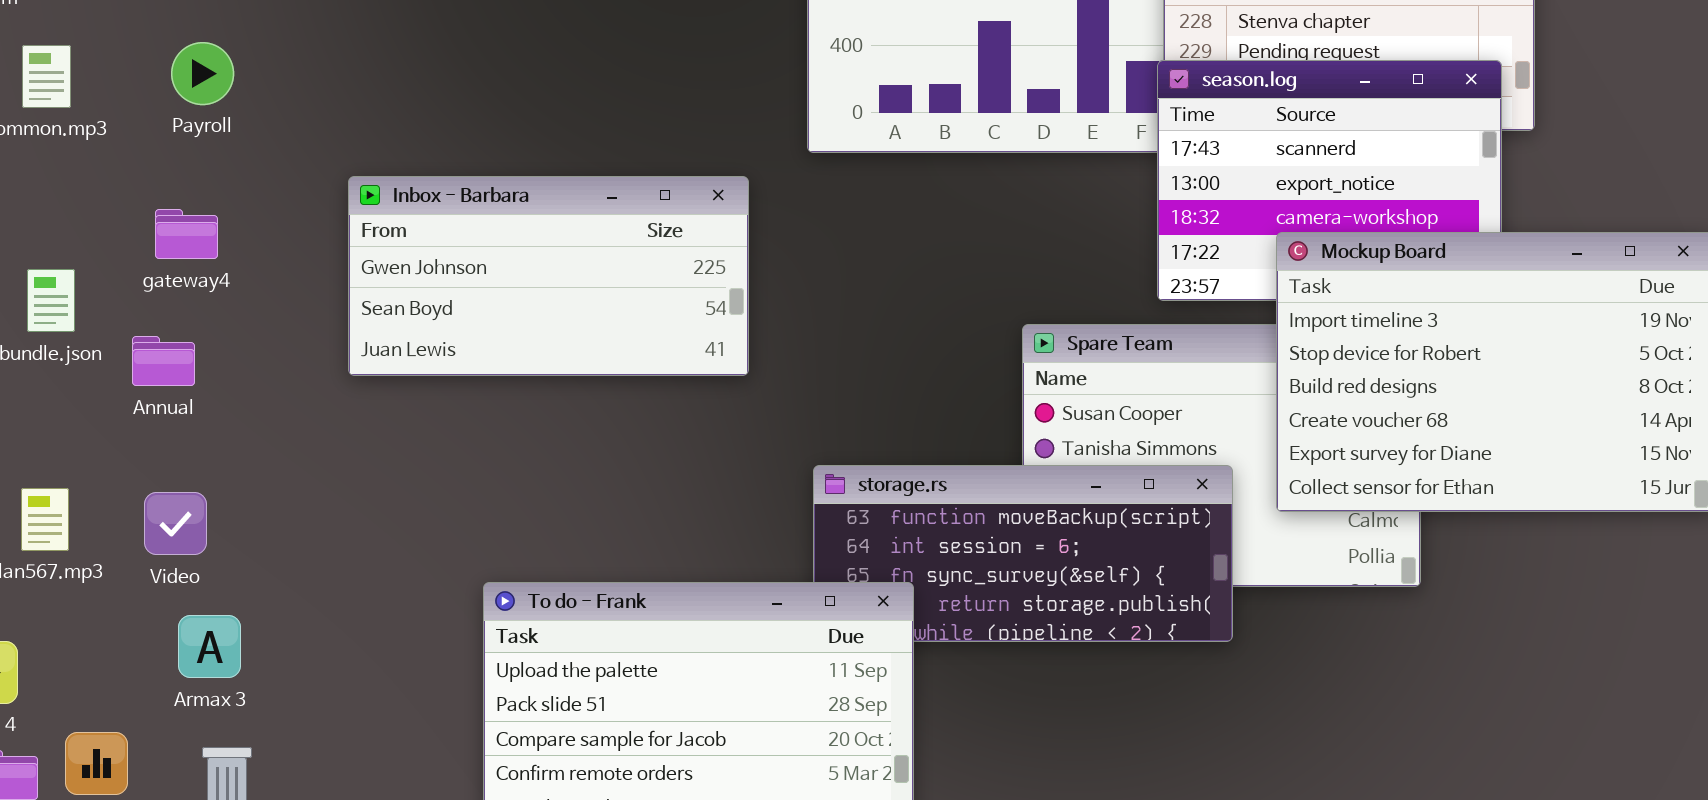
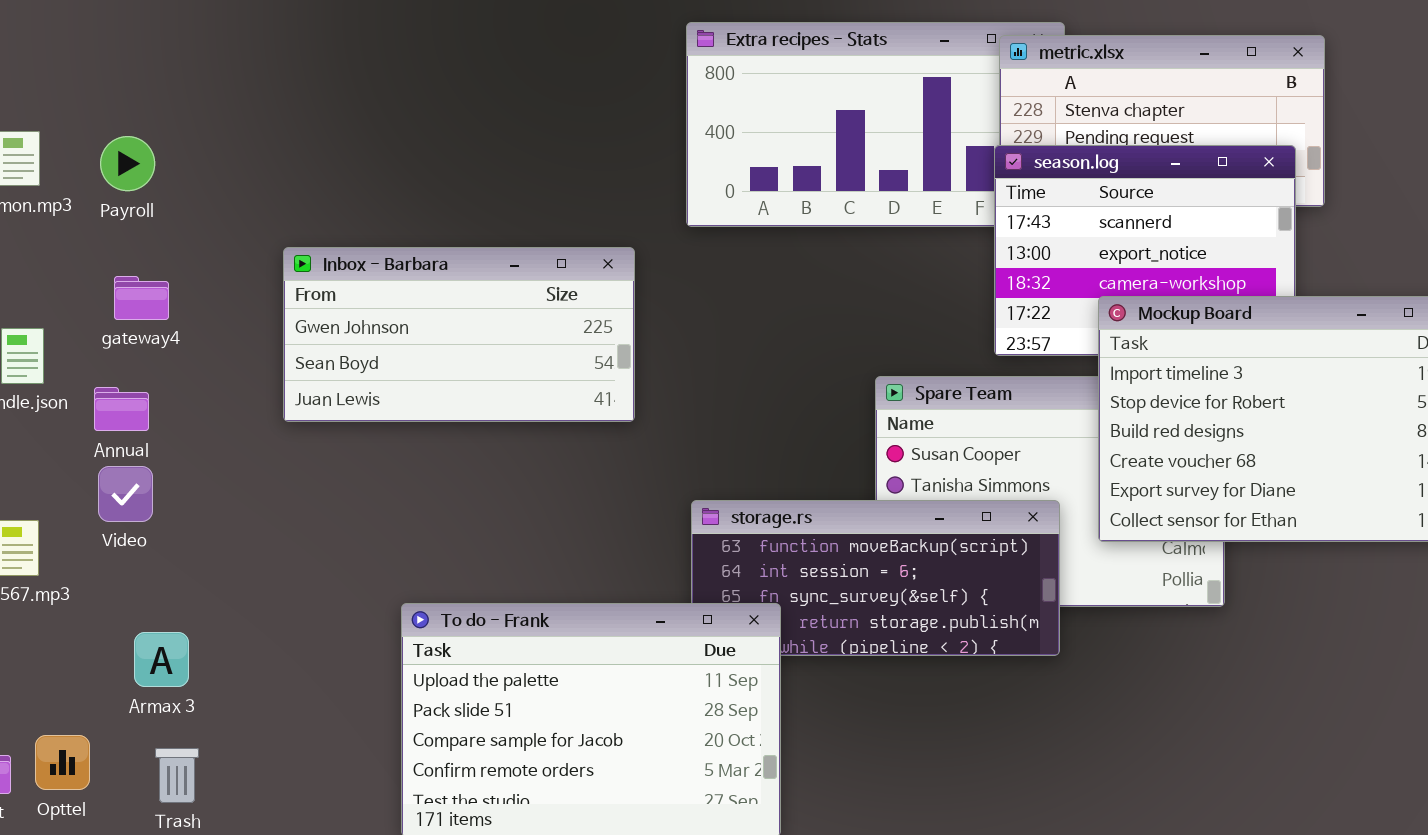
Payroll: [171,42,234,105] -> [100,136,155,191], moved
Video: [144,492,207,555] -> [98,466,153,522], moved

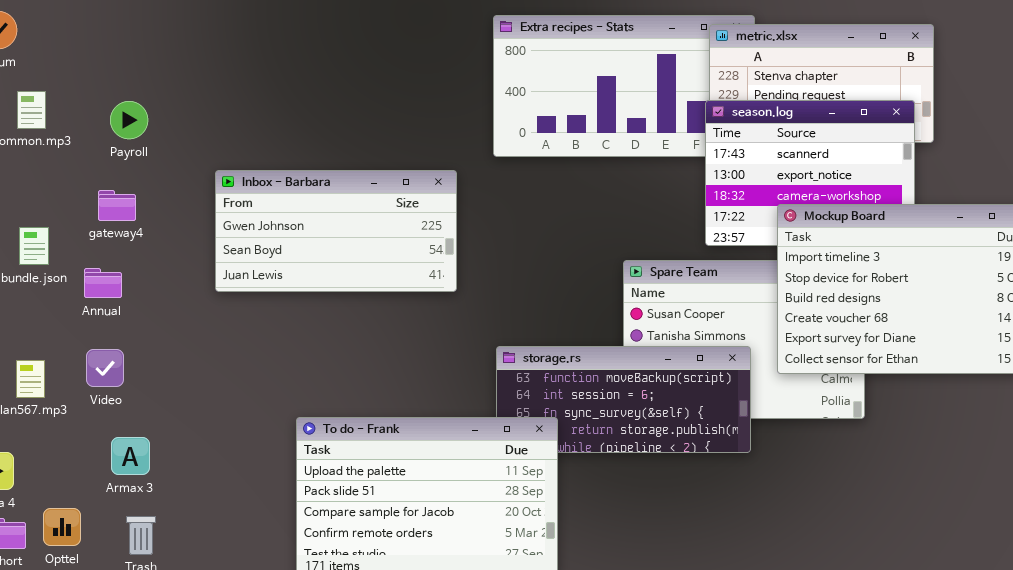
Payroll: [100,136,155,191] -> [110,101,148,139], moved
Video: [98,466,153,522] -> [86,349,124,387], moved

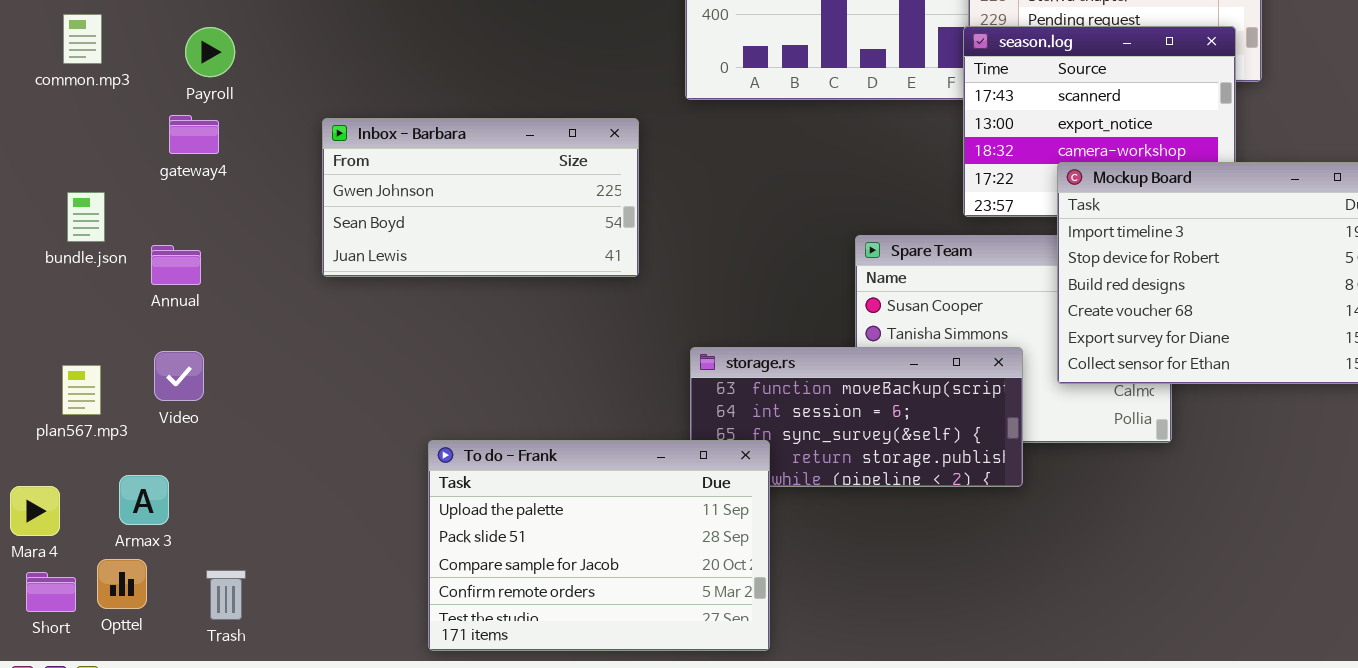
gateway4: [98,190,136,221] -> [169,115,219,154], moved
Armax 3: [111,437,150,475] -> [119,475,169,525], moved

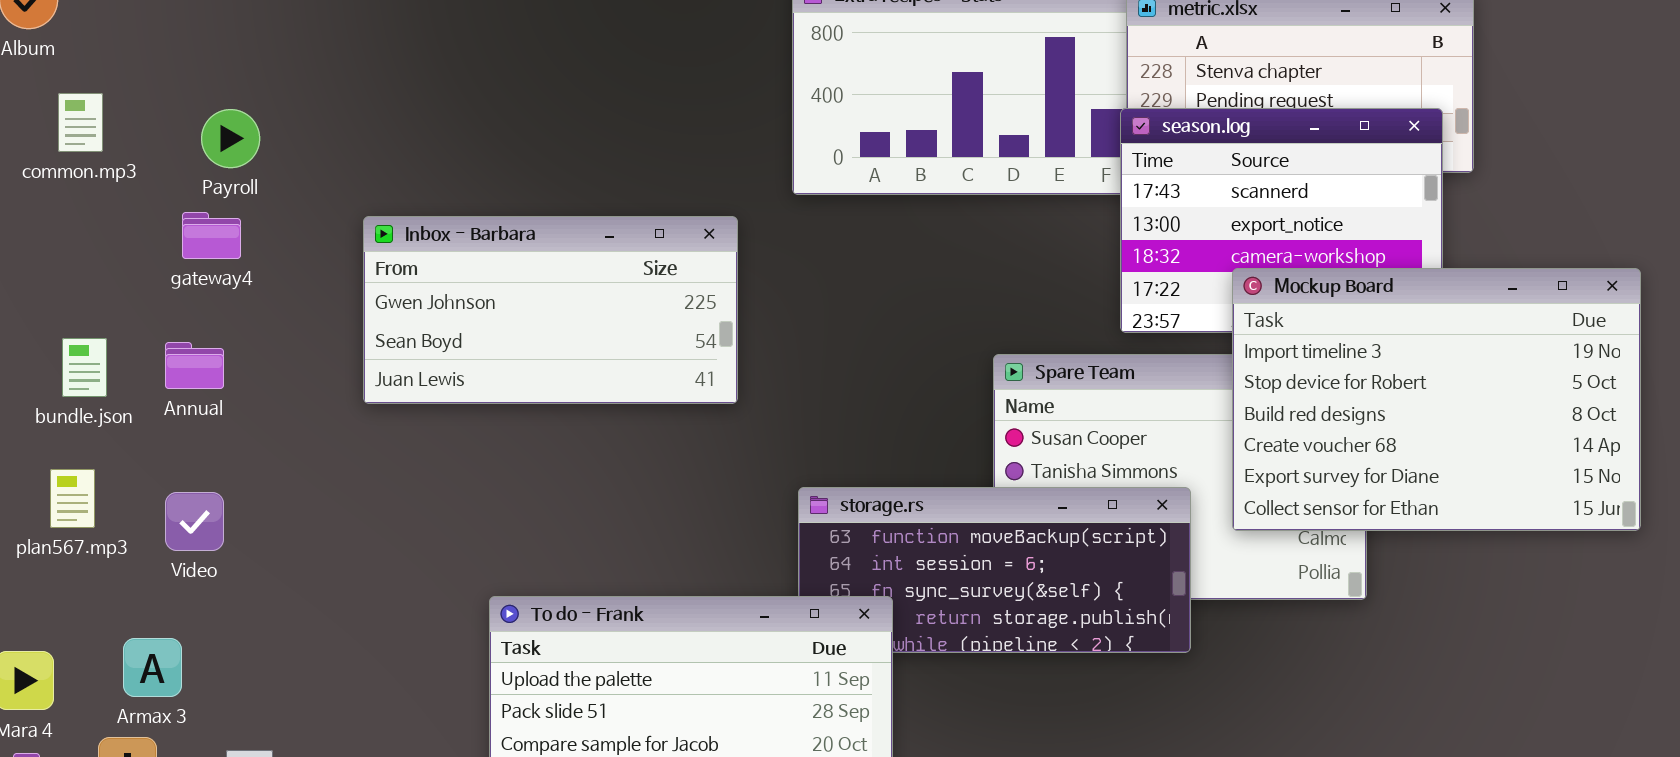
bundle.json: [67,192,105,242] -> [62,338,107,397], moved
Annual: [151,245,201,285] -> [165,342,224,389], moved
plan567.mp3: [62,365,101,415] -> [50,469,95,528], moved

